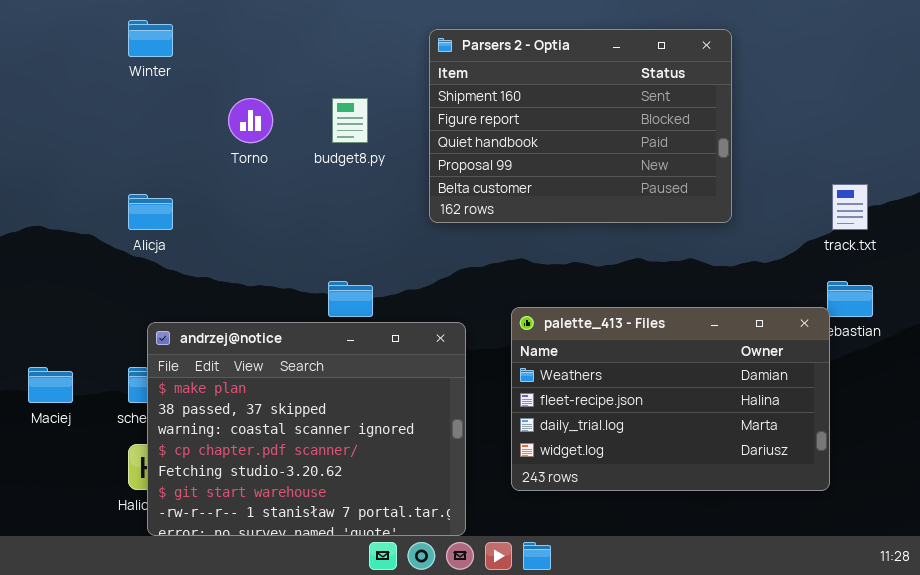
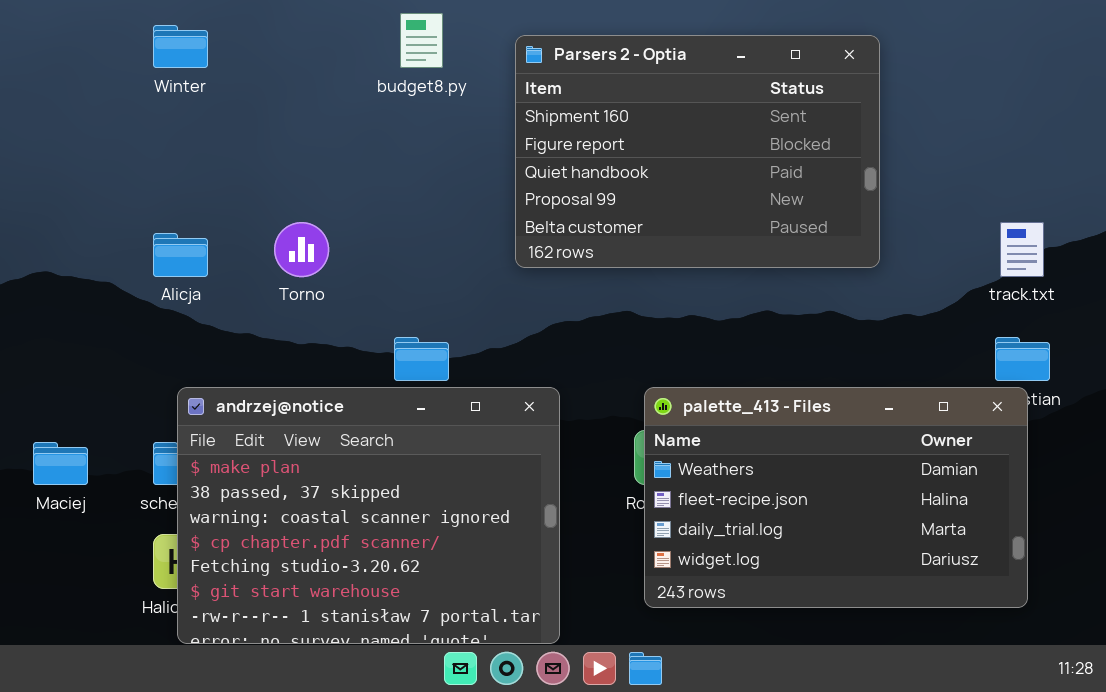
Torno: [228,98,273,143] -> [274,222,329,277], moved
budget8.py: [332,98,368,143] -> [400,13,443,68], moved
palette_413 - Files: [511,307,830,491] -> [644,387,1028,608], moved

